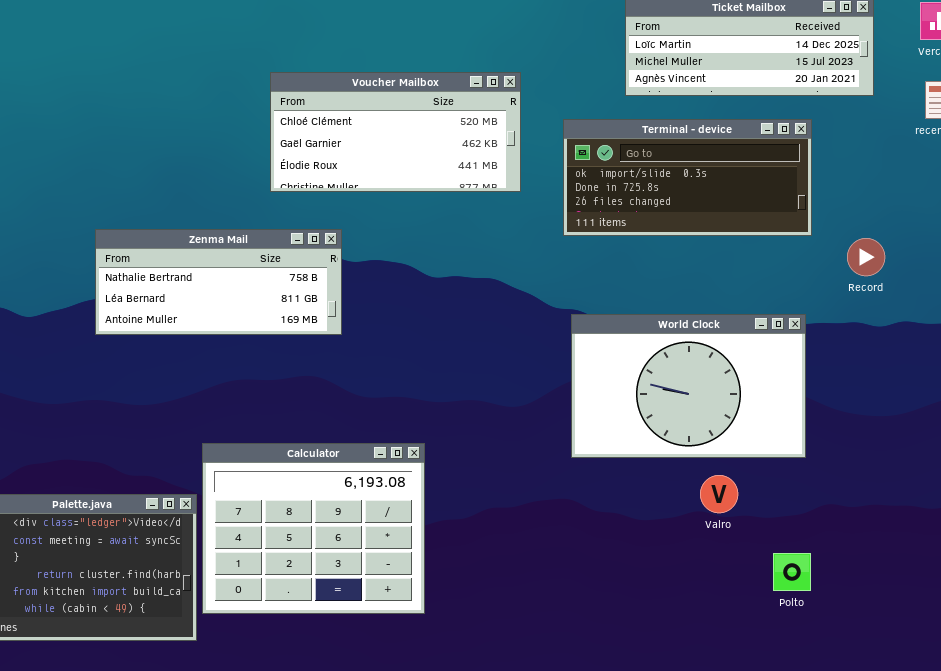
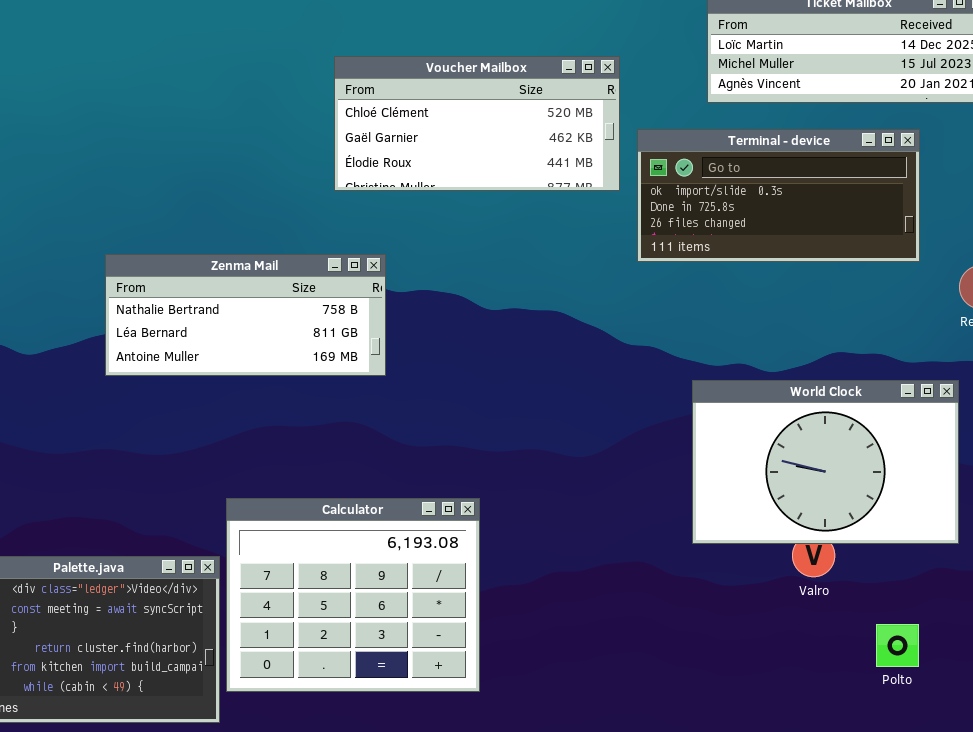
Voucher Mailbox: [270,72,521,192] -> [334,56,620,191], moved
World Clock: [571,314,806,458] -> [692,380,959,544], moved

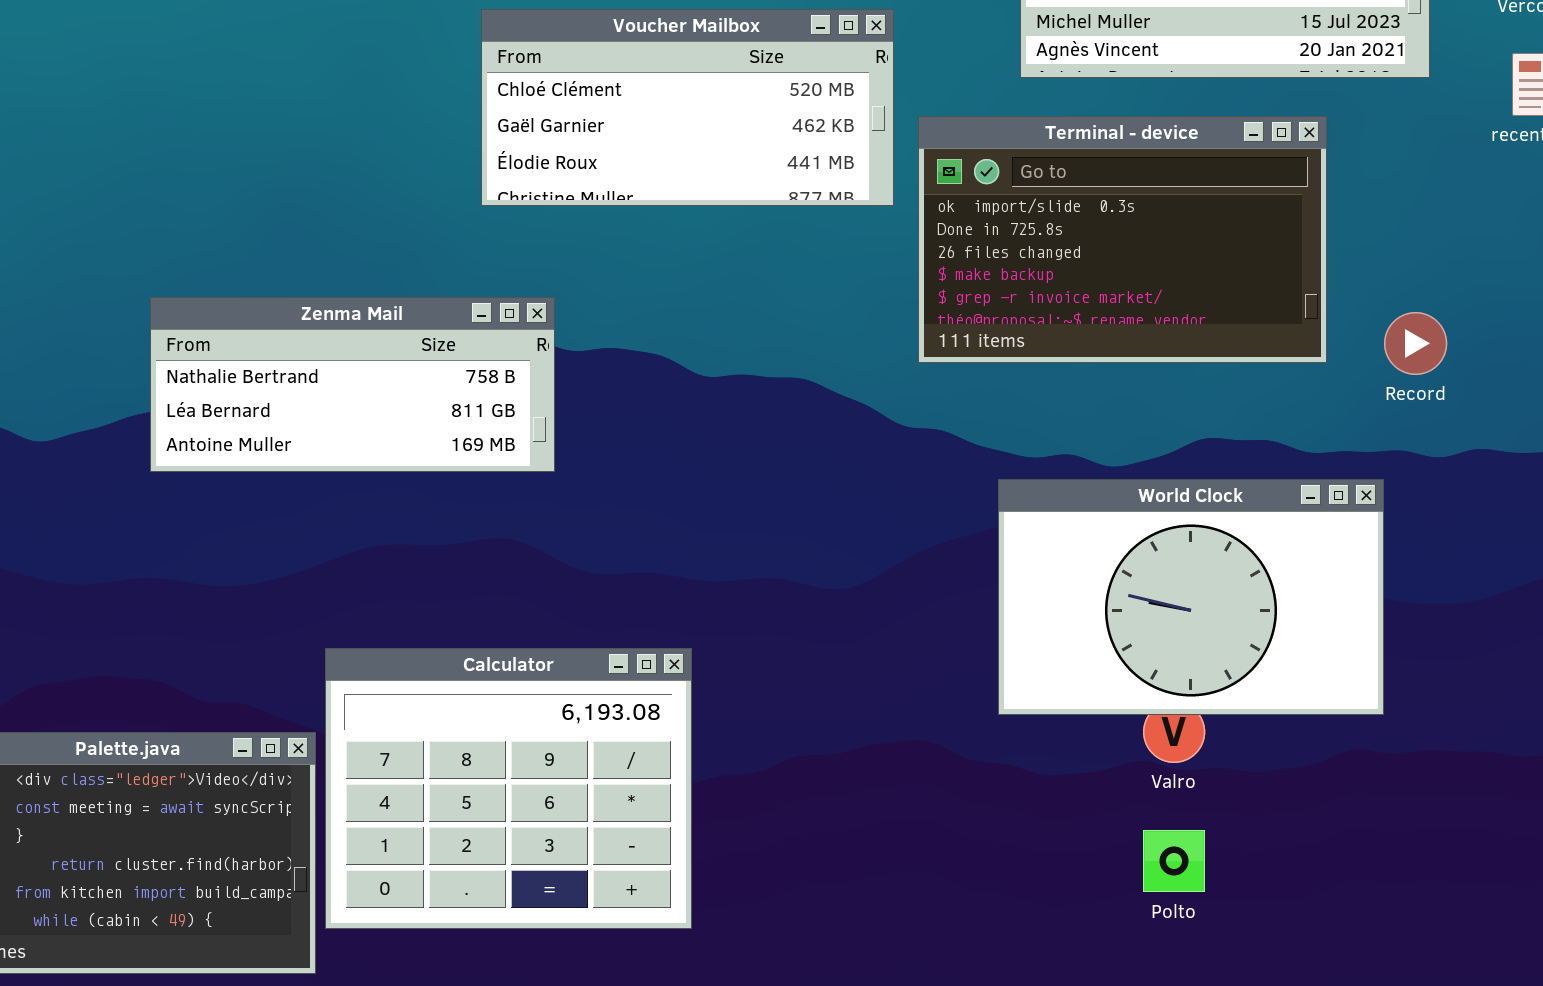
Terminal - device: [637,129,920,262] -> [918,116,1327,363], resized
Polto: [876,624,919,667] -> [1143,830,1205,892], moved

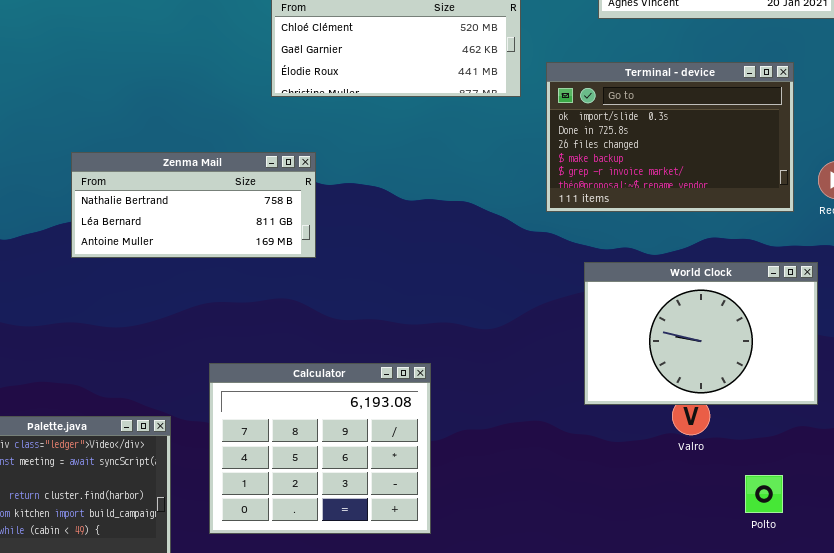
Terminal - device: [918,116,1327,363] -> [546,62,794,212], moved
Calculator: [325,648,692,929] -> [209,363,431,534], moved
Polto: [1143,830,1205,892] -> [745,475,783,513], moved

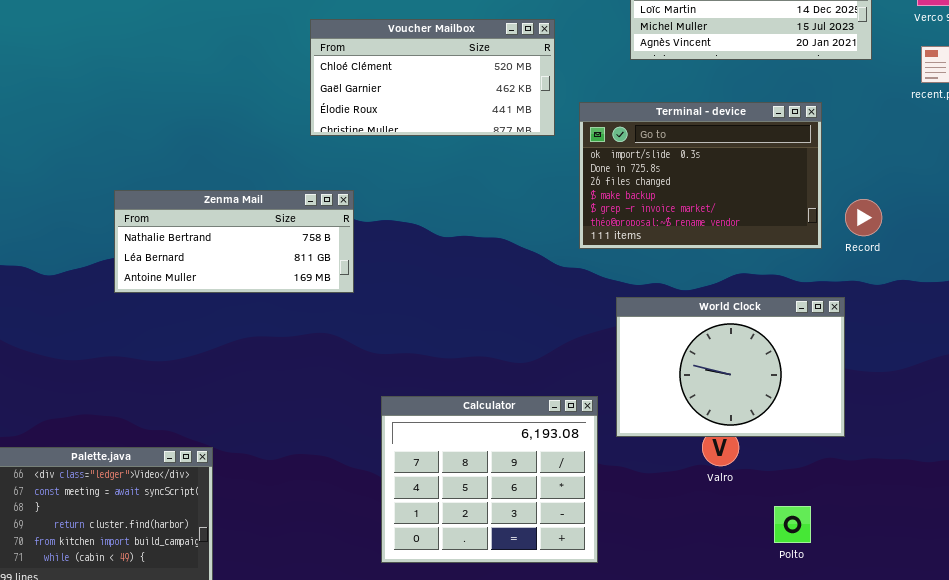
Calculator: [209,363,431,534] -> [381,396,598,563], moved

